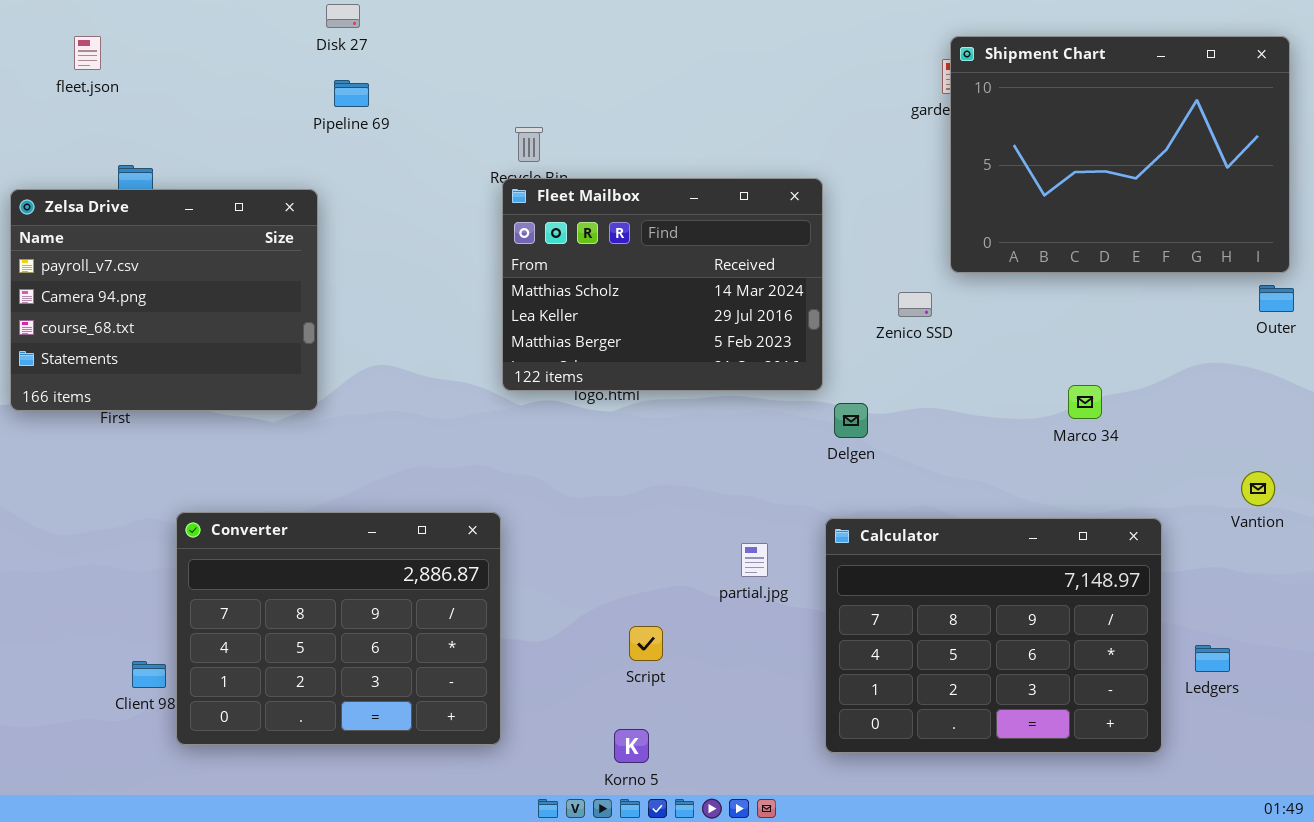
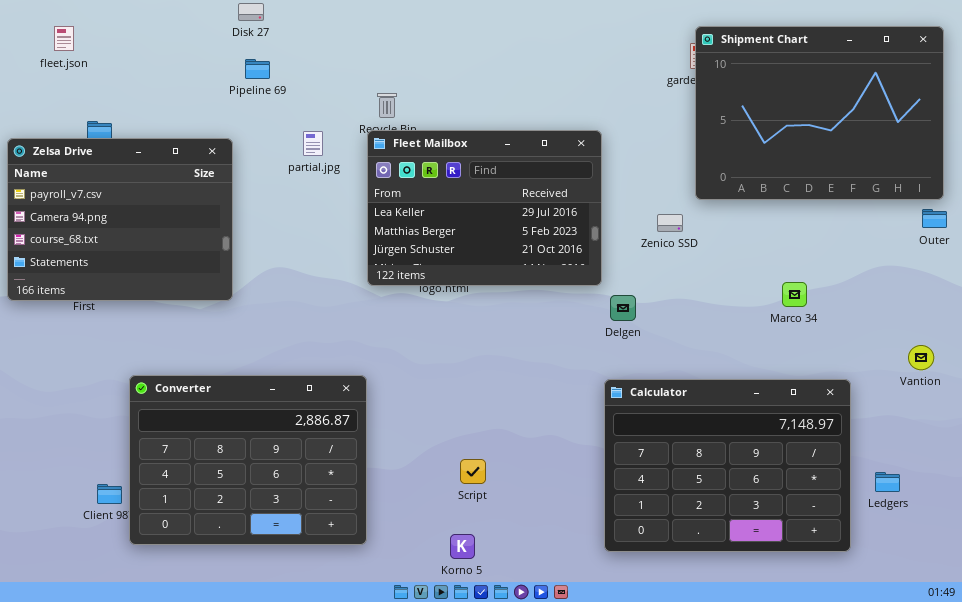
Fleet Mailbox: [502,178,823,391] -> [367,130,602,286], scrolled down 1 row
partial.jpg: [741,543,768,577] -> [303,131,323,156], moved

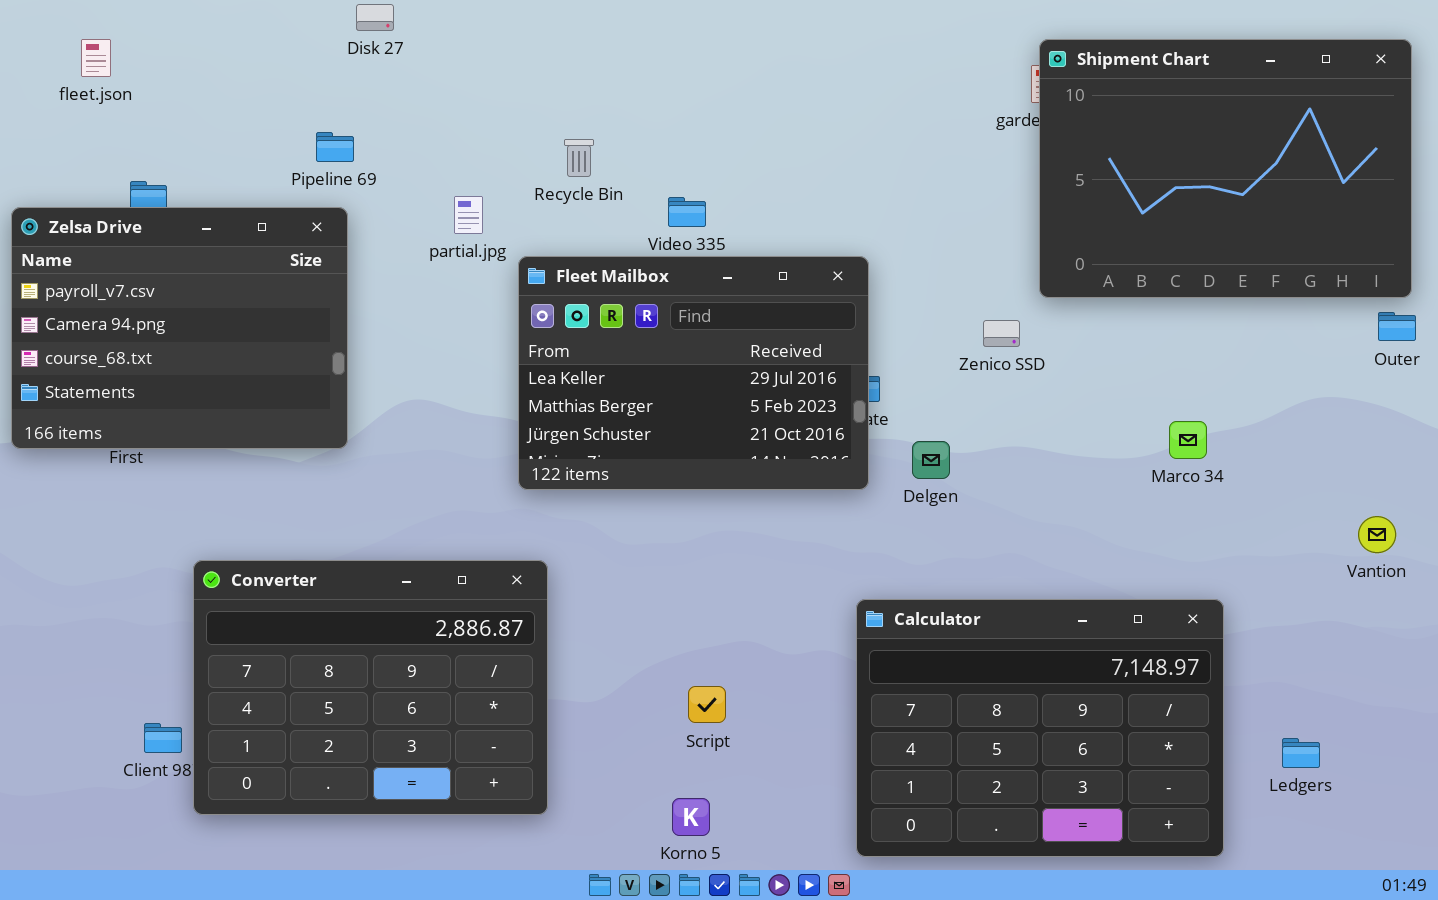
Pipeline 69: [245,59,270,79] -> [316,132,354,162], moved
Fleet Mailbox: [367,130,602,286] -> [518,256,869,490], moved
Calculator: [604,379,851,552] -> [856,599,1224,857], moved
Ledgers: [875,472,900,492] -> [1282,738,1320,768], moved

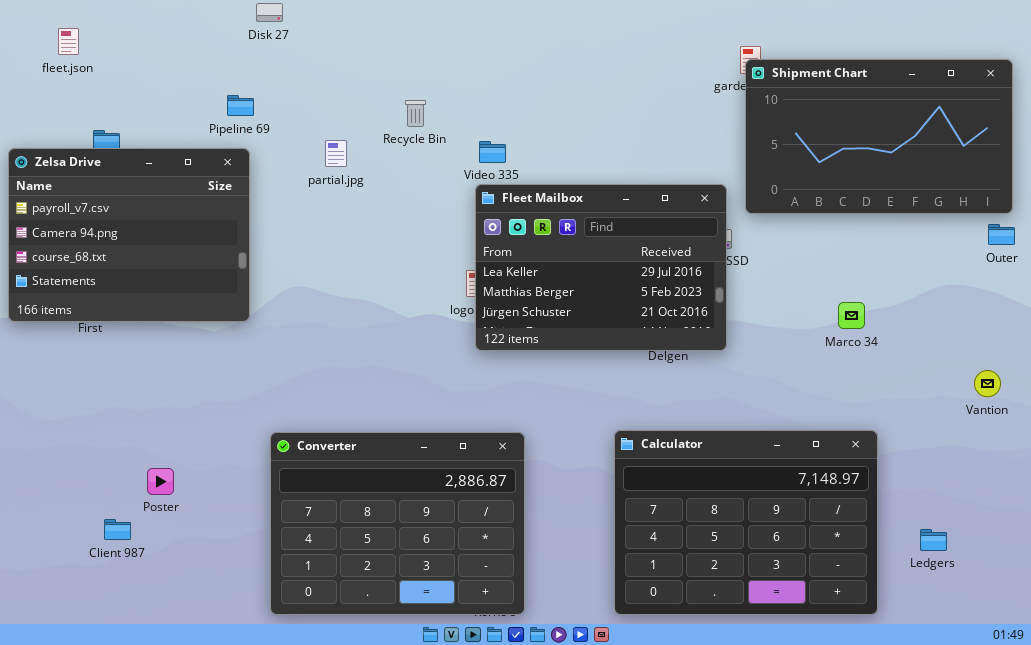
Shipment Chart: [1039,39,1412,298] -> [745,59,1013,214], resized
Fleet Mailbox: [518,256,869,490] -> [475,184,727,351], moved
Converter: [193,560,548,815] -> [270,432,525,615], moved

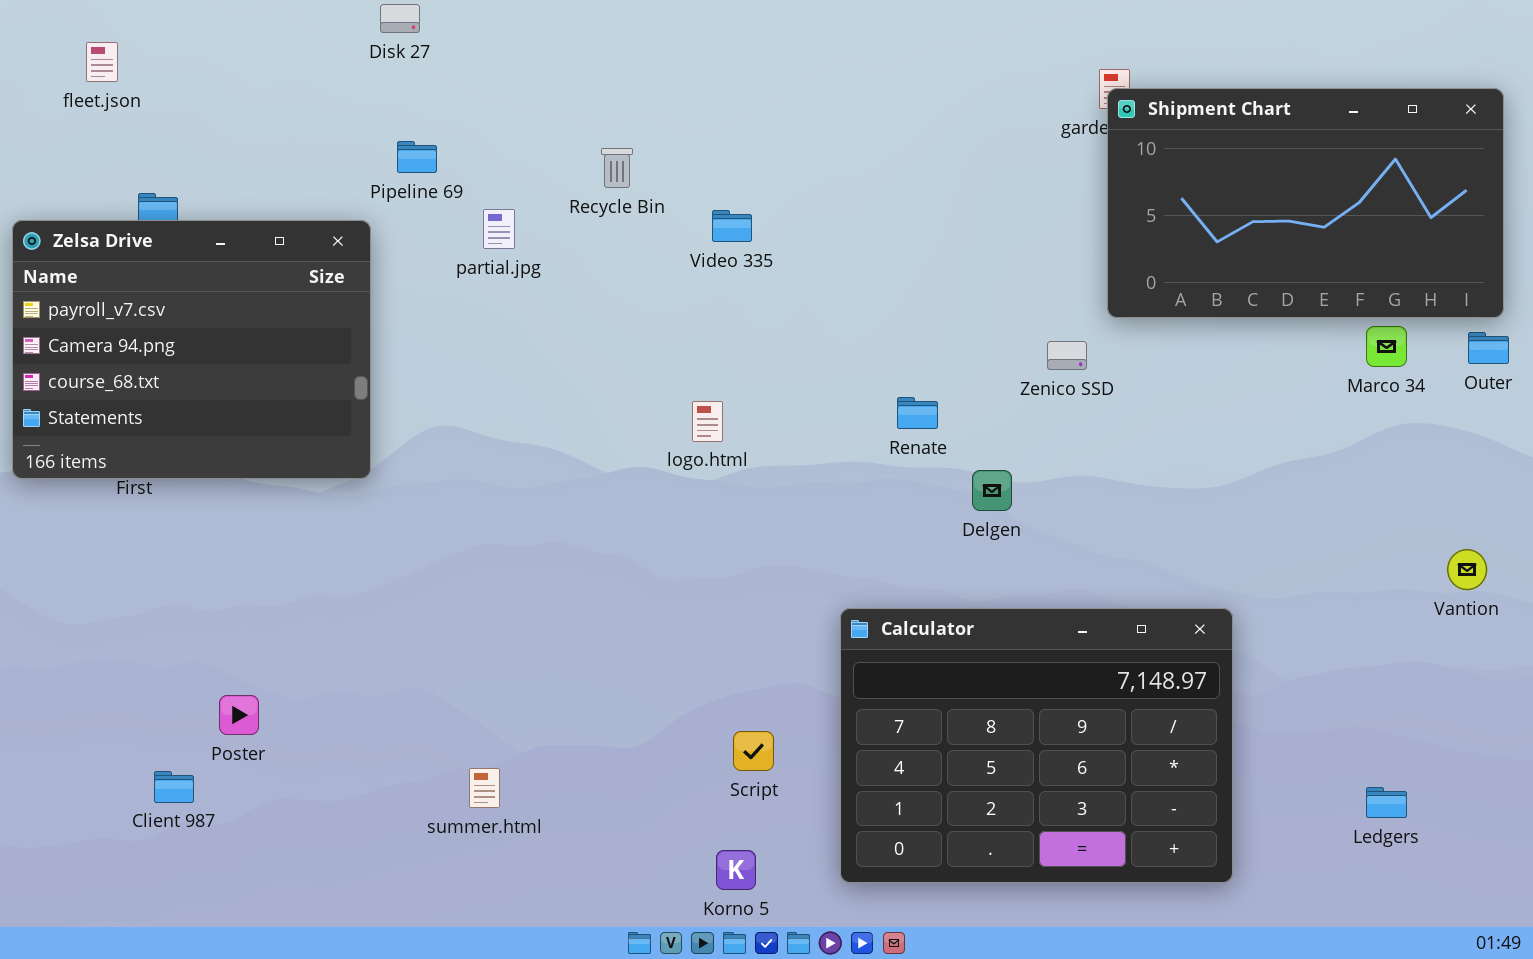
Pipeline 69: [227,95,254,116] -> [397,141,437,173], moved
Fleet Mailbox: [475,184,727,351] -> none, closed
Marco 34: [838,302,865,329] -> [1366,326,1407,367], moved
Calculator: [614,430,878,615] -> [840,608,1233,883], moved
Converter: [270,432,525,615] -> none, closed

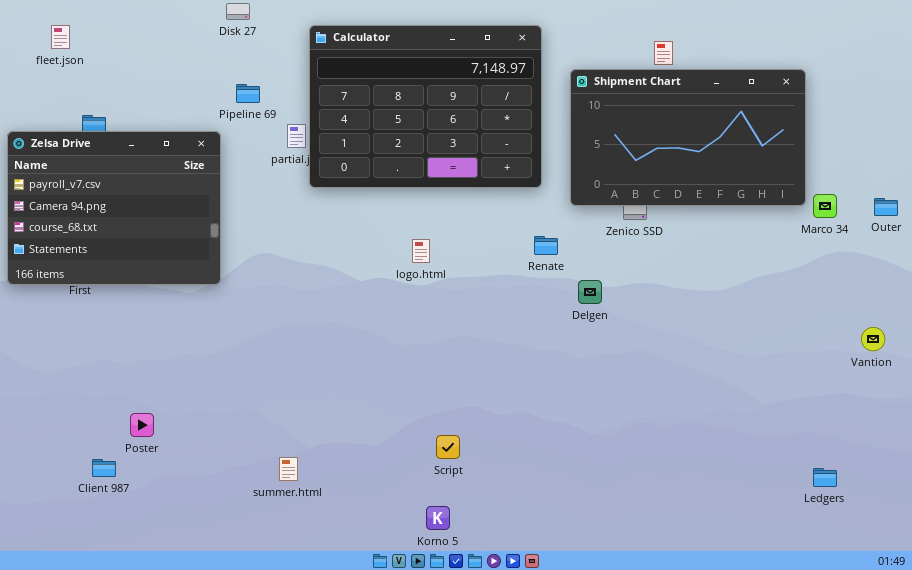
Shipment Chart: [1107,88,1504,318] -> [570,69,806,206], moved
Calculator: [840,608,1233,883] -> [309,25,542,188], moved

